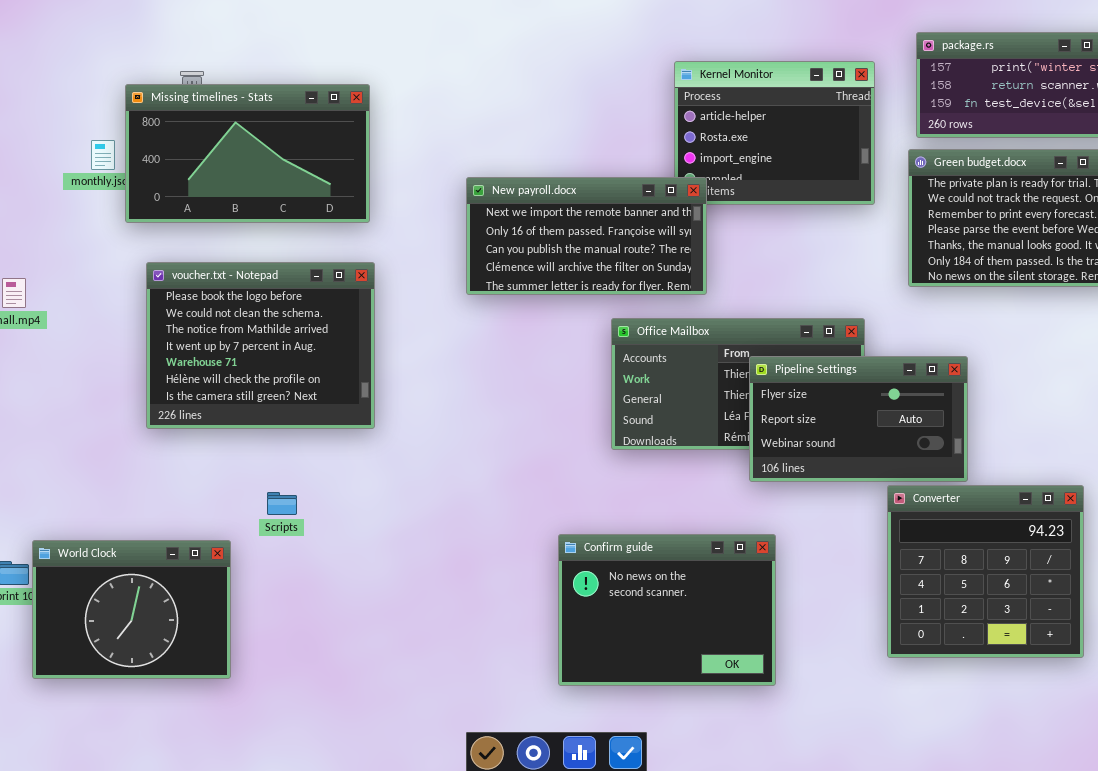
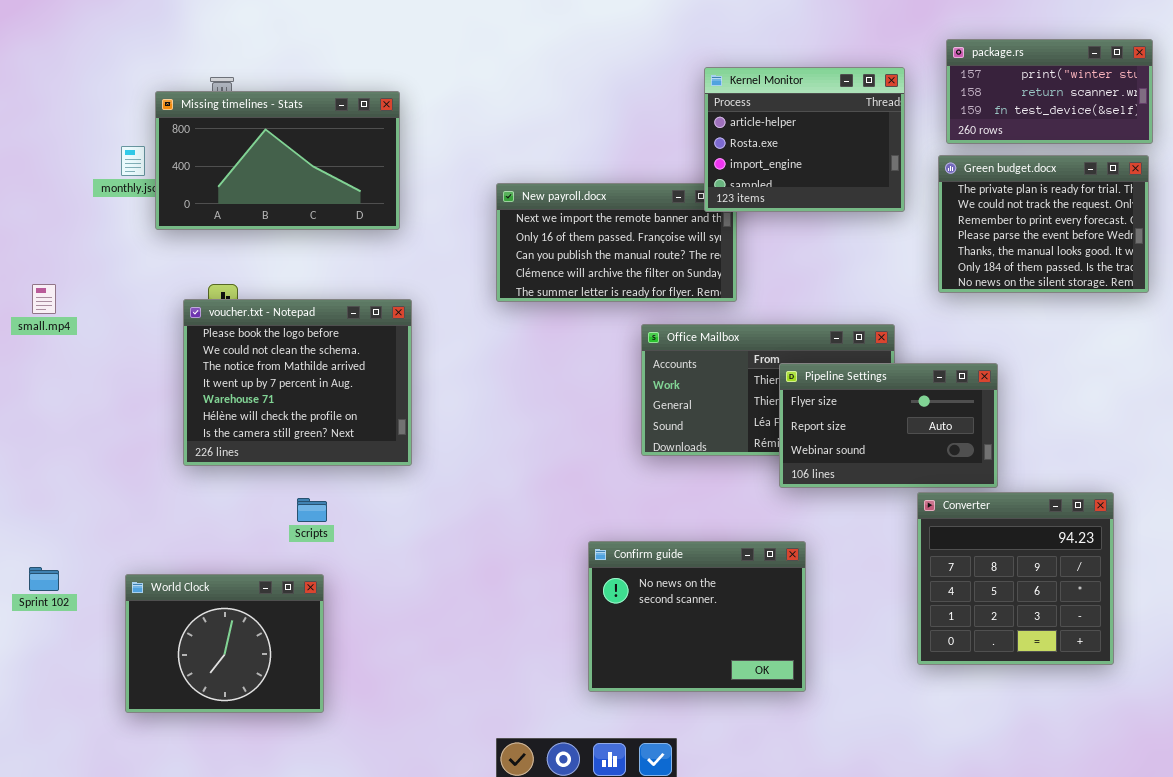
Kernel Monitor: [674,61,875,205] -> [704,67,905,212], raised
voucher.txt - Notepad: [146,262,375,429] -> [183,299,412,466], moved
World Clock: [32,540,231,679] -> [125,574,324,713], moved

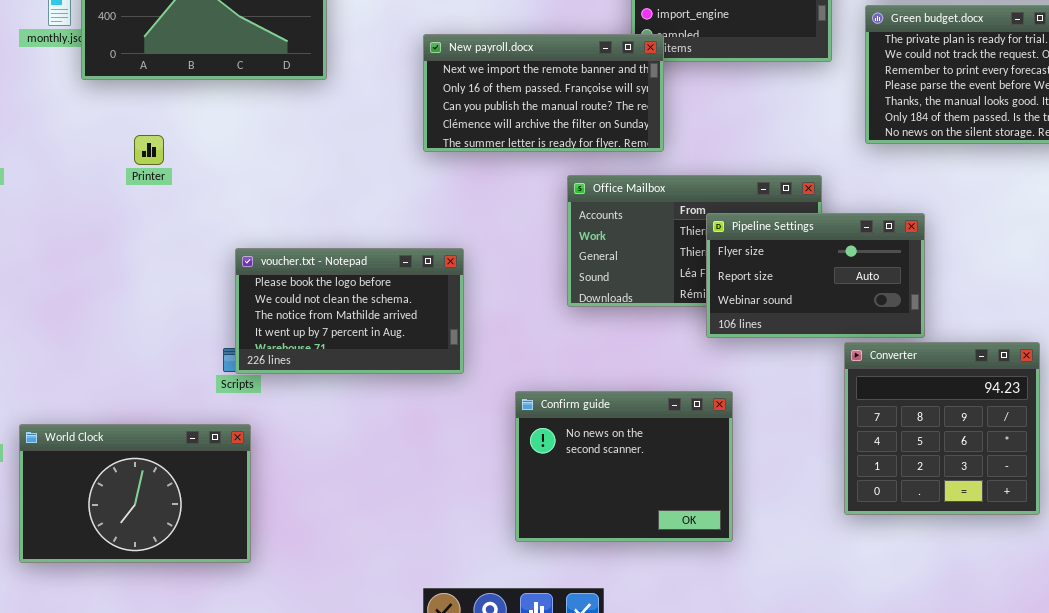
New payroll.docx: [496,183,737,302] -> [423,34,664,152], raised
voucher.txt - Notepad: [183,299,412,466] -> [235,248,464,374], moved, resized
World Clock: [125,574,324,713] -> [19,424,251,563], resized

